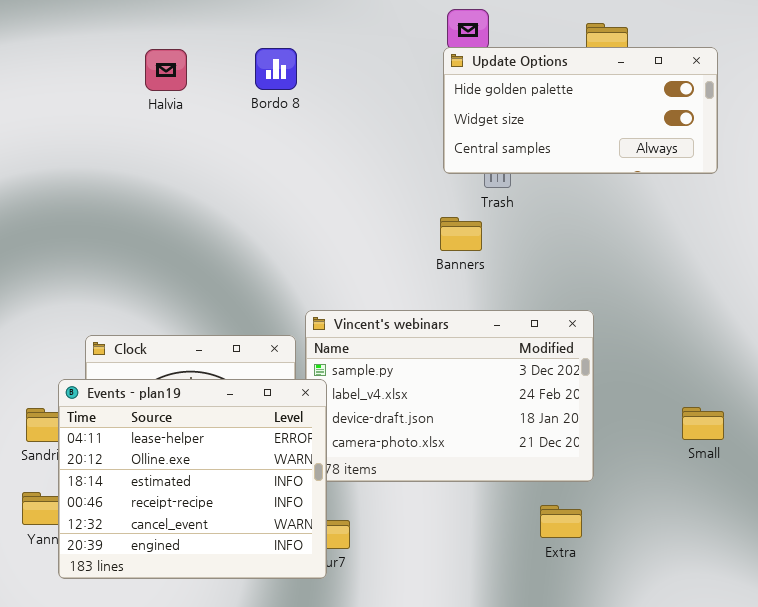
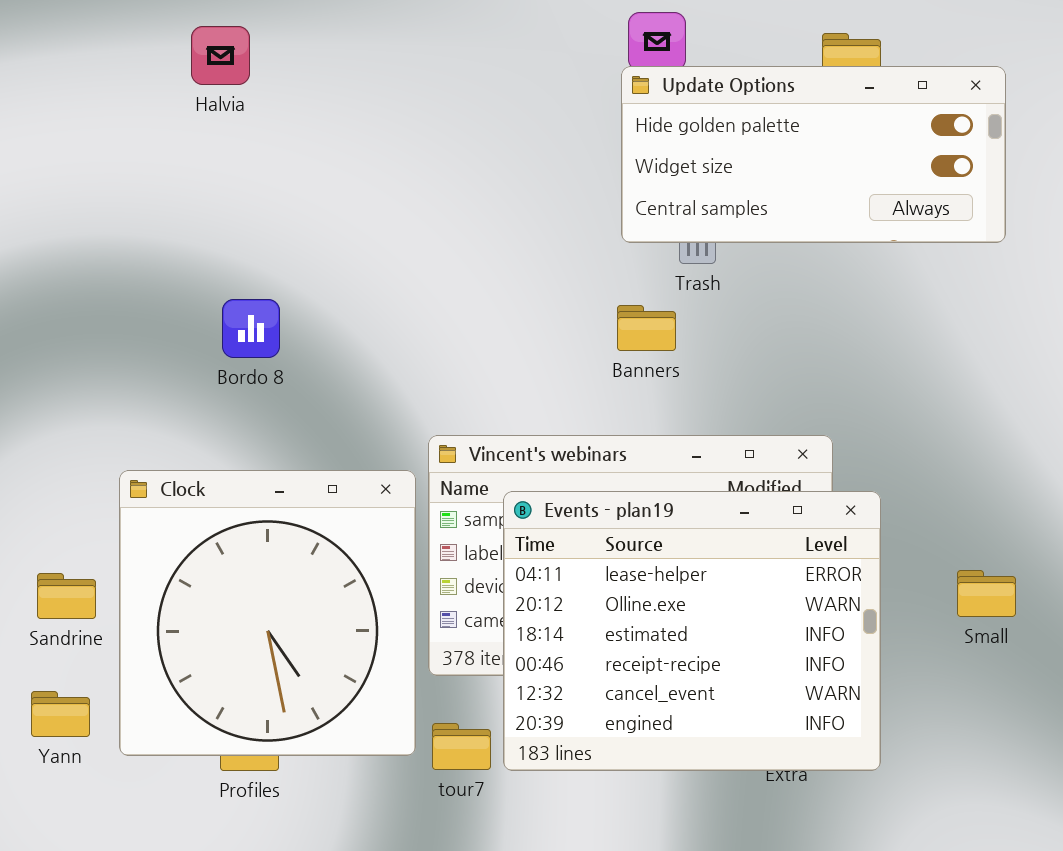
Bordo 8: [255,48,297,90] -> [222,299,280,358], moved
Halvia: [145,49,187,91] -> [191,26,250,85], moved
Events - plan19: [58,379,327,579] -> [503,491,881,771], moved

